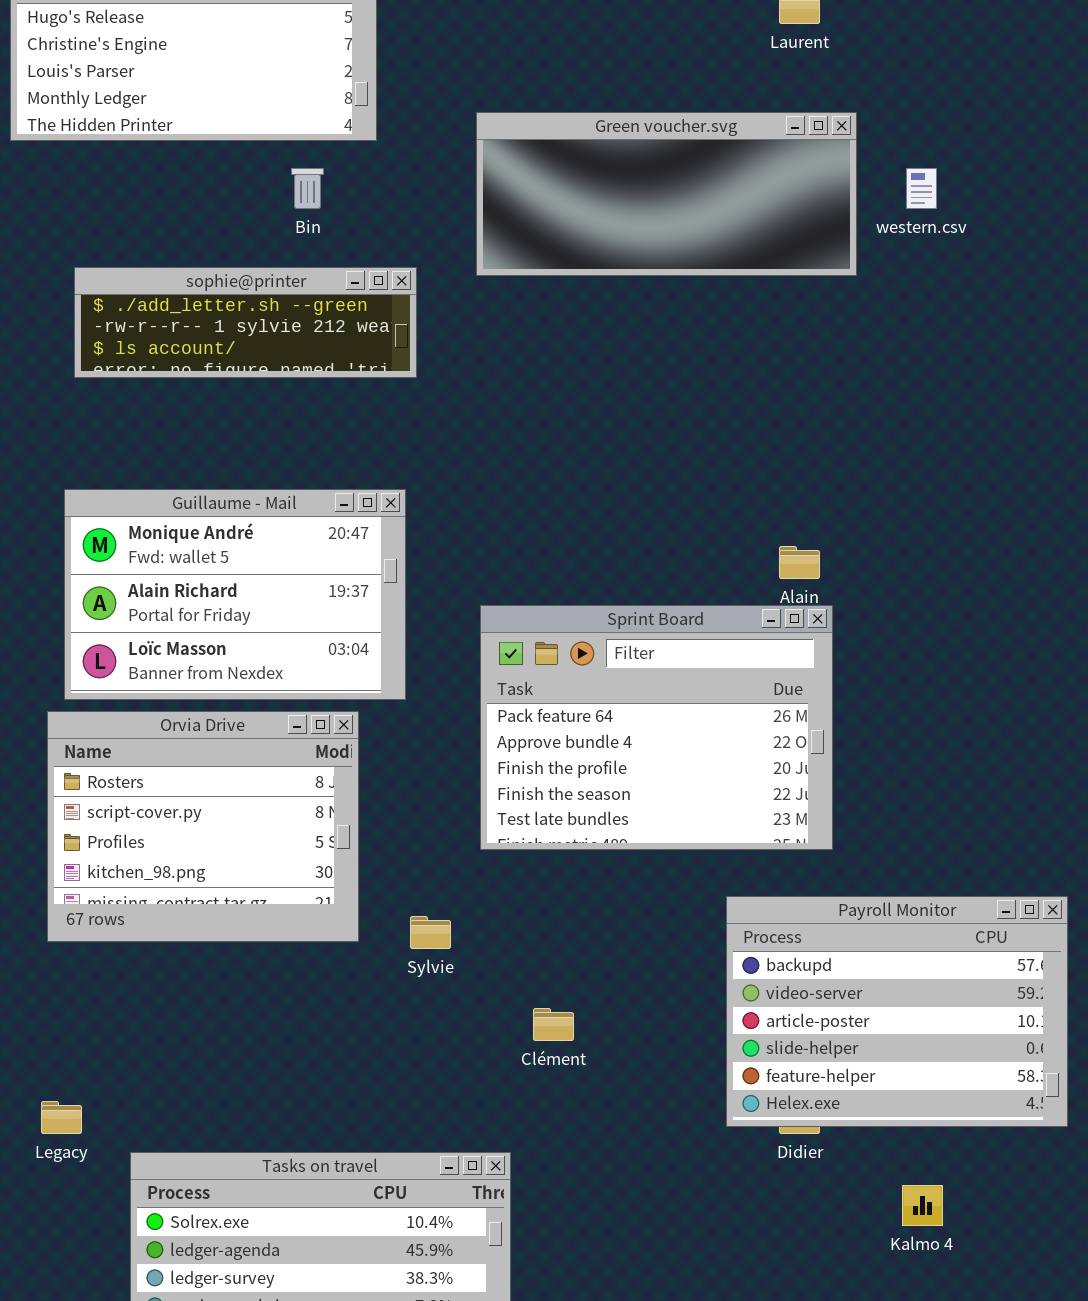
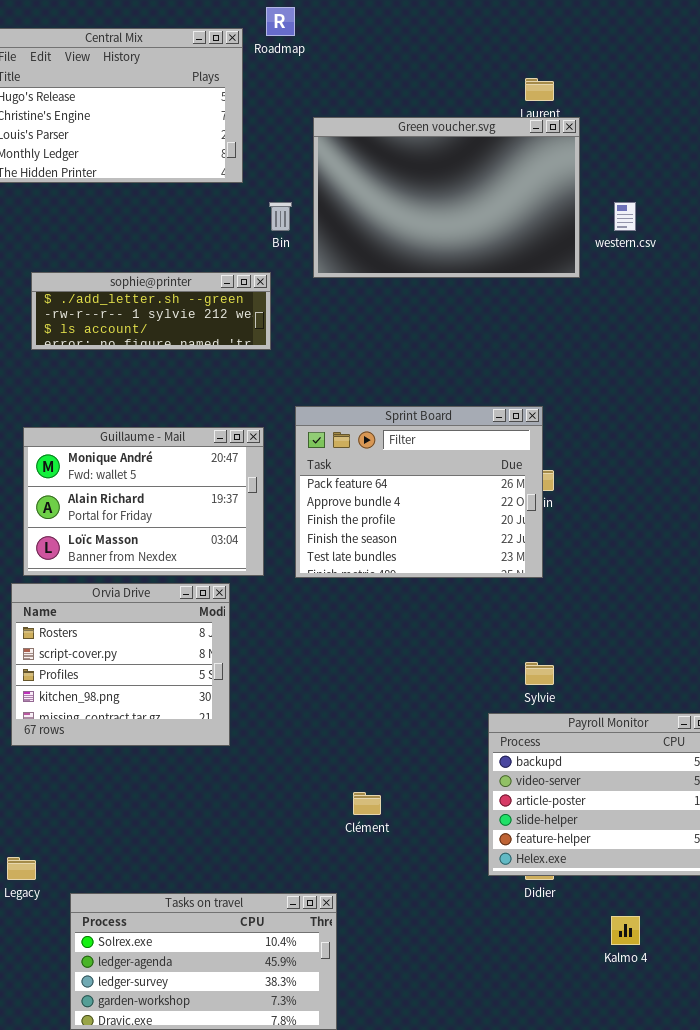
Green voucher.svg: [476,112,857,276] -> [313,117,580,278], resized
Bin: [291,168,324,209] -> [269,202,292,231], moved
Sprint Board: [480,605,833,850] -> [295,406,543,578], moved
Sylvie: [410,916,451,949] -> [525,662,554,685], moved

